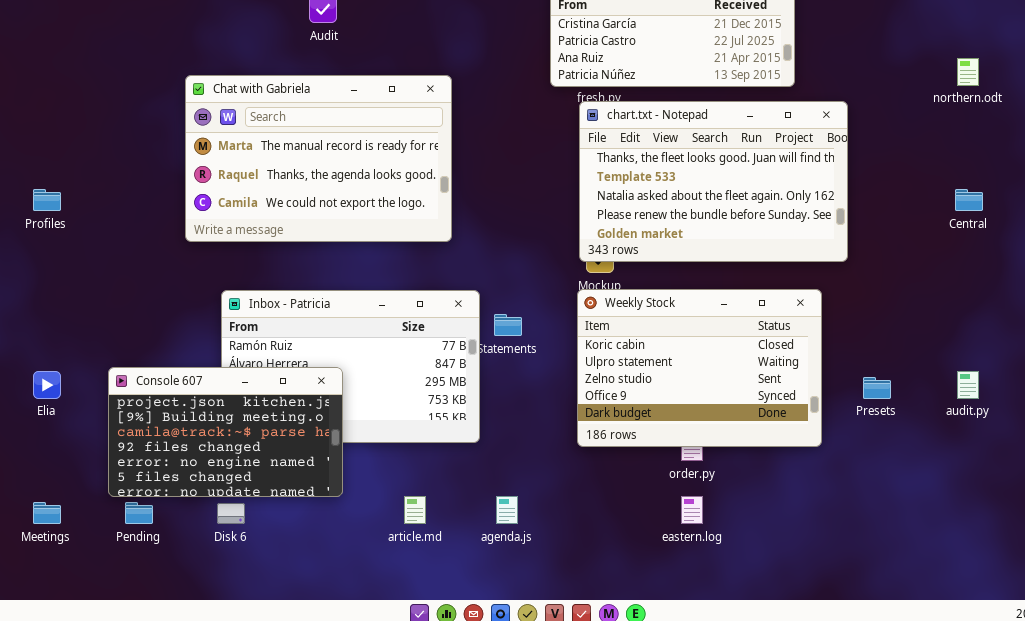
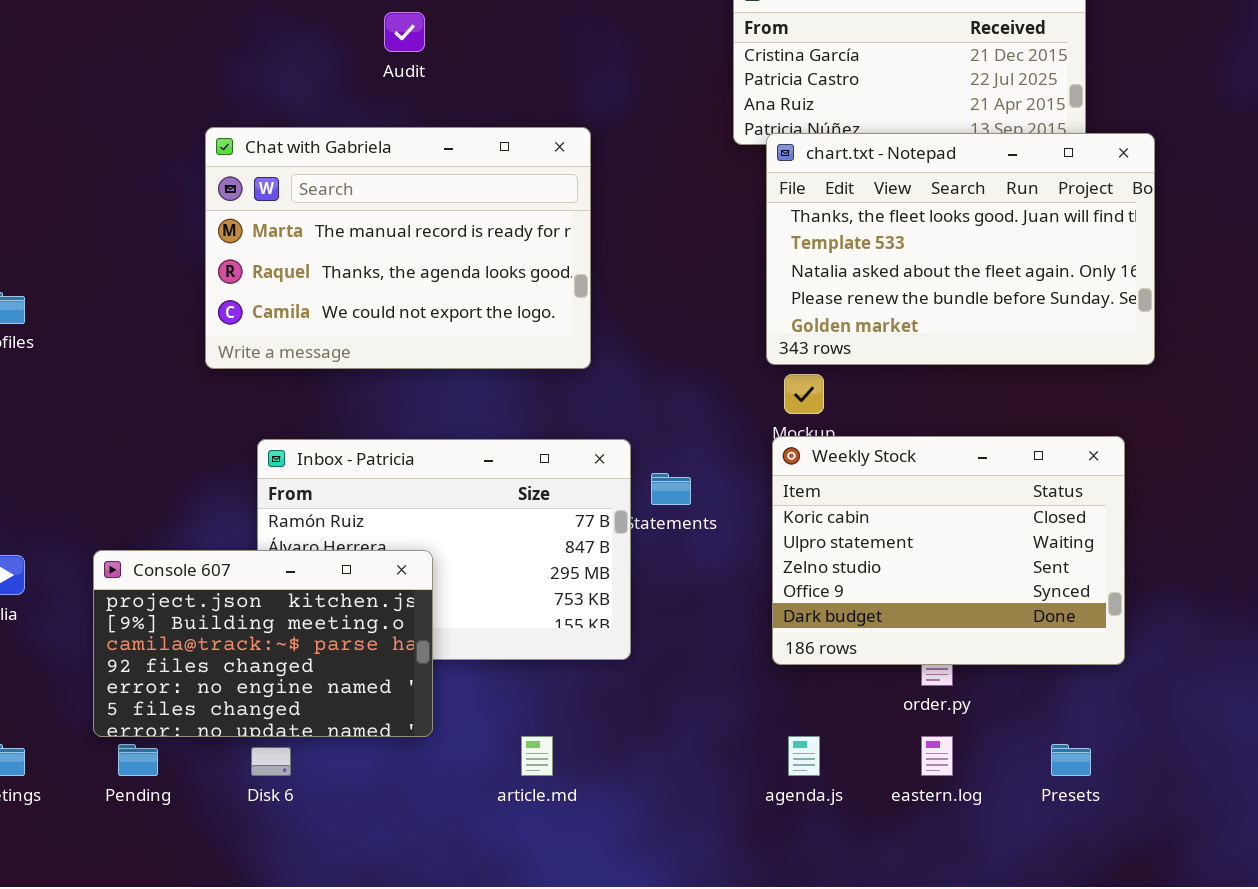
chart.txt - Notepad: [579,101,848,262] -> [766,133,1155,365], moved
Presets: [863,377,891,399] -> [1051,744,1091,776], moved
agenda.js: [496,496,518,524] -> [788,736,820,776], moved

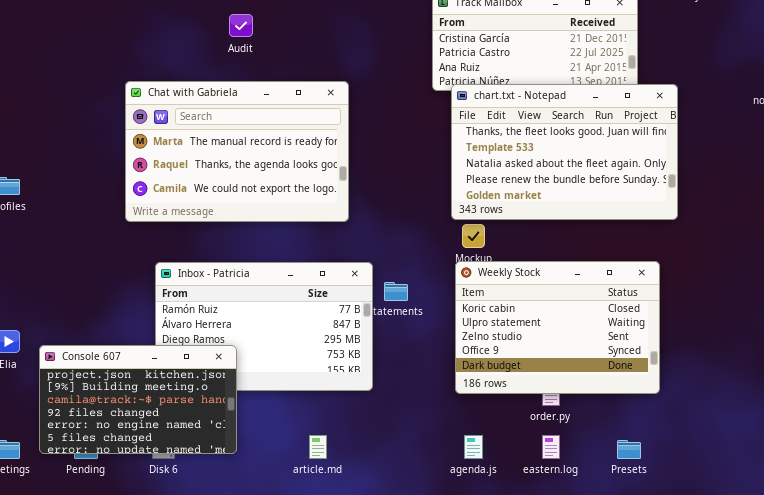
Console 607: [93,550,433,737] -> [39,345,237,454], moved

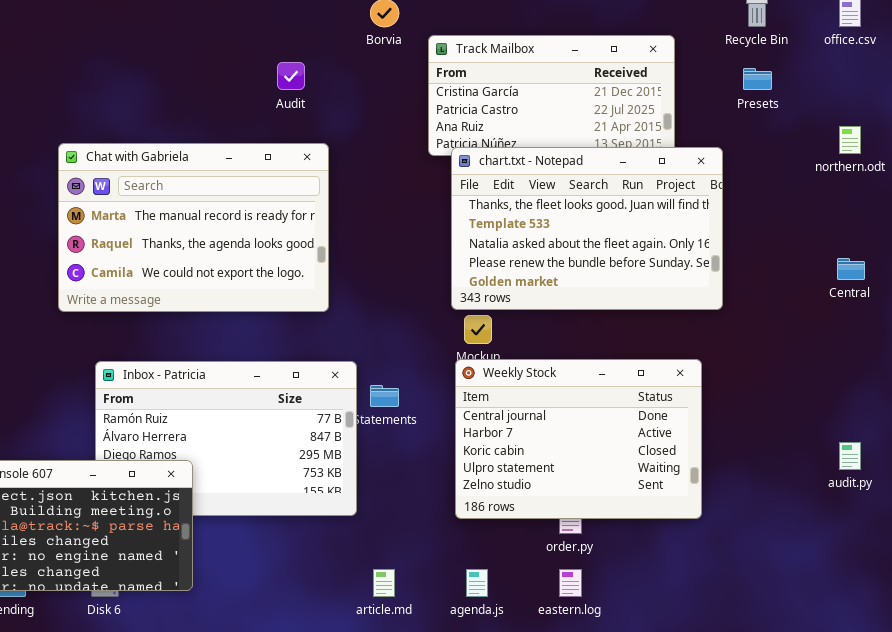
Audit: [229,14,253,37] -> [277,62,305,90], moved
Weekly Stock: [455,261,660,394] -> [455,359,702,519], scrolled up 2 rows
article.md: [309,435,327,459] -> [373,569,395,597], moved
Presets: [617,440,641,459] -> [743,68,772,90], moved

